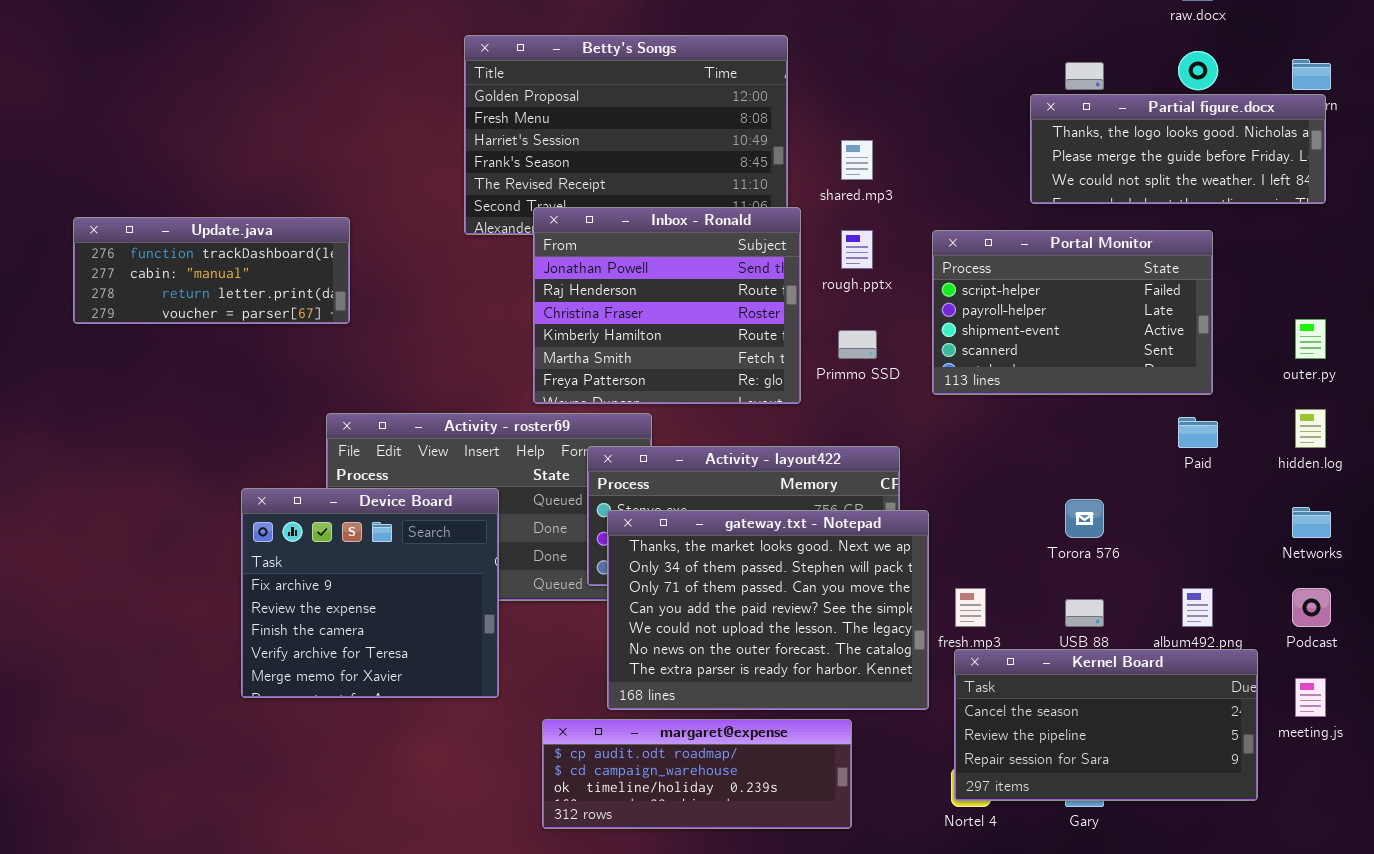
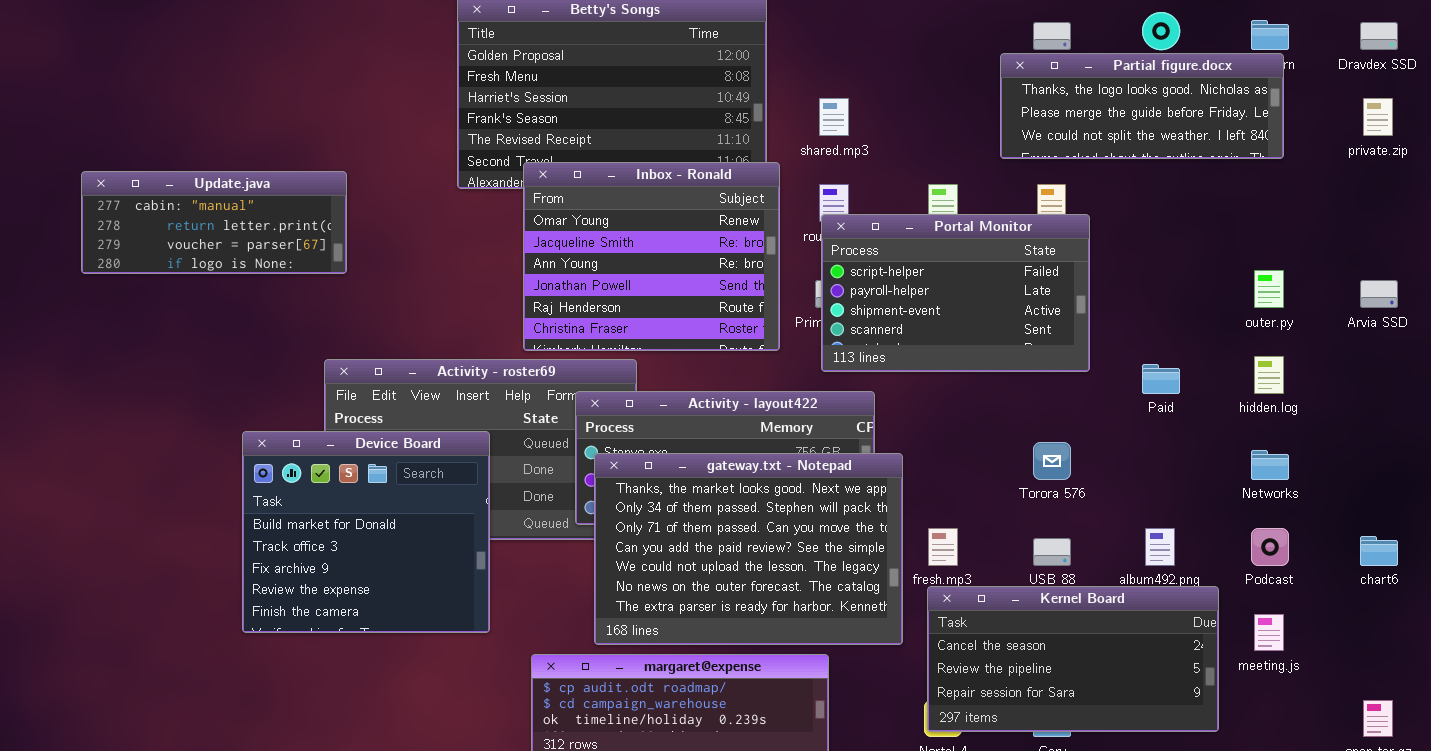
Inbox - Ronald: [533,207,801,404] -> [523,162,780,351], scrolled up 3 rows
Update.java: [73,217,350,324] -> [81,171,347,274], scrolled down 1 row
Portal Monitor: [932,230,1213,395] -> [821,214,1090,372], moved
Device Board: [241,488,499,698] -> [242,431,490,633], scrolled up 2 rows

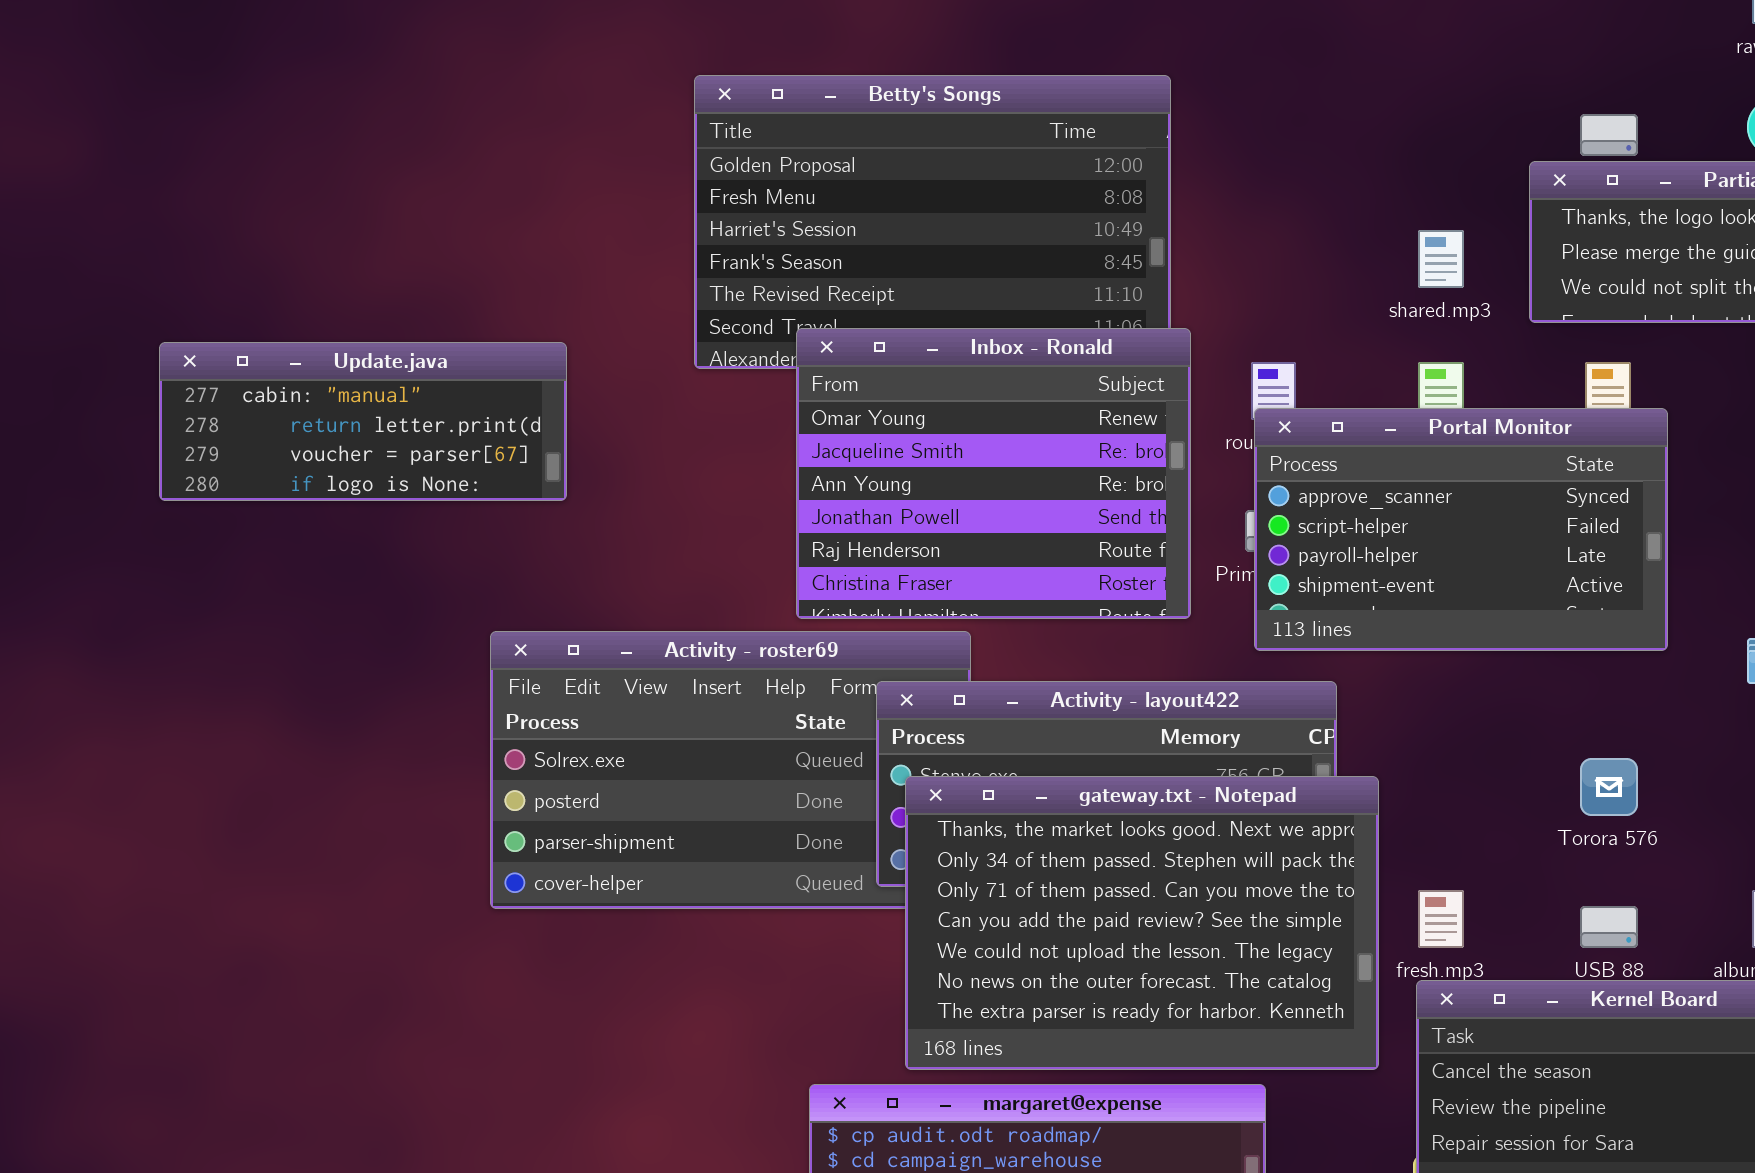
shared.mp3: [819,98,849,136] -> [1418,230,1464,288], moved
Update.java: [81,171,347,274] -> [159,342,567,501], moved
Portal Monitor: [821,214,1090,372] -> [1254,408,1668,651], scrolled up 1 row
Device Board: [242,431,490,633] -> none, closed

